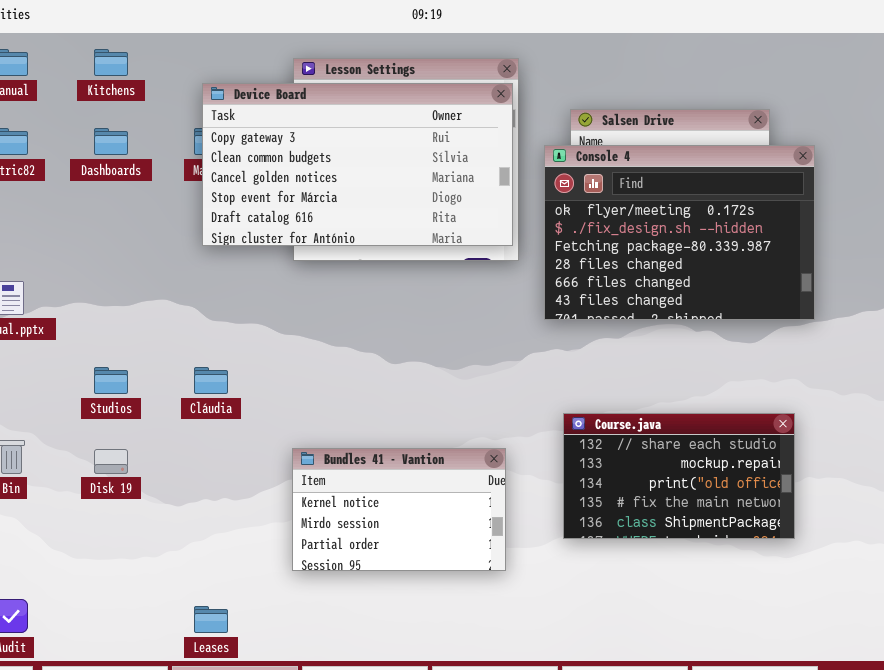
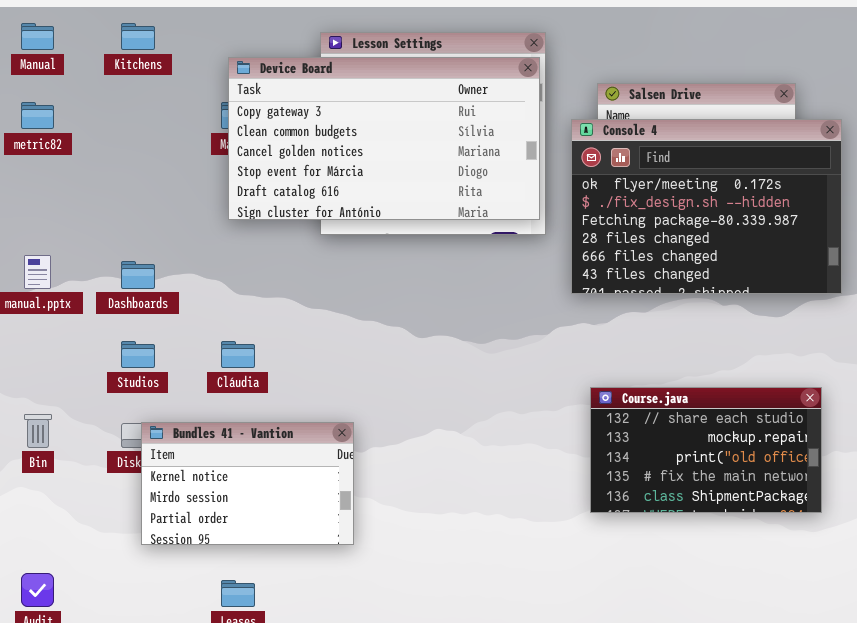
Dashboards: [94,128,128,155] -> [121,261,155,289], moved
Bundles 41 - Vantion: [292,448,506,571] -> [141,422,354,545], moved

